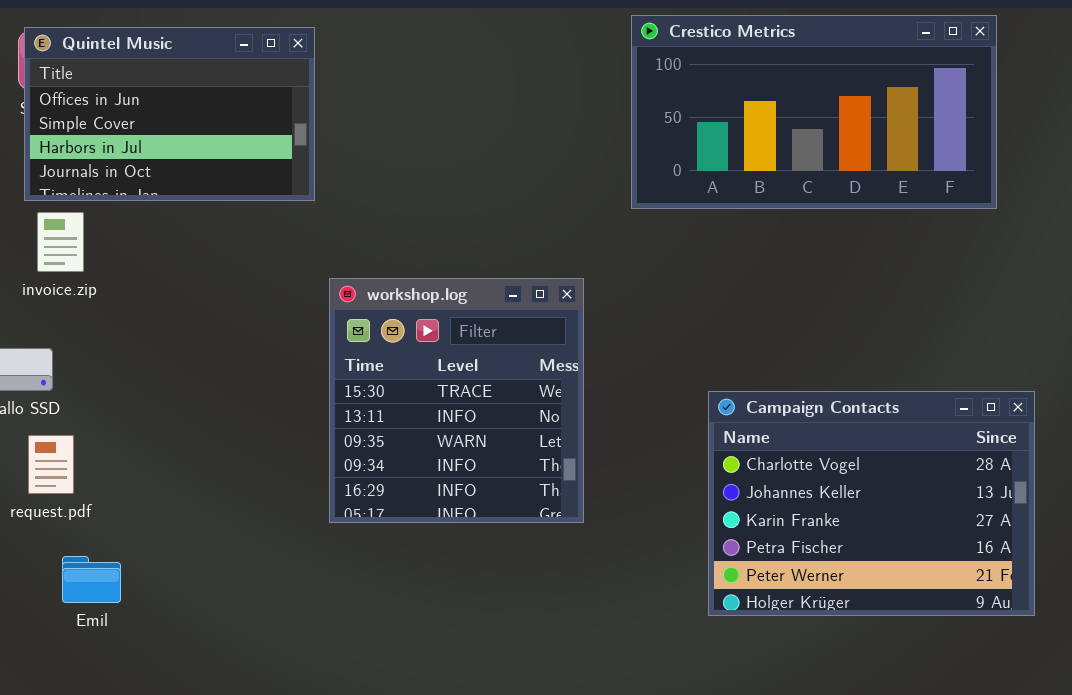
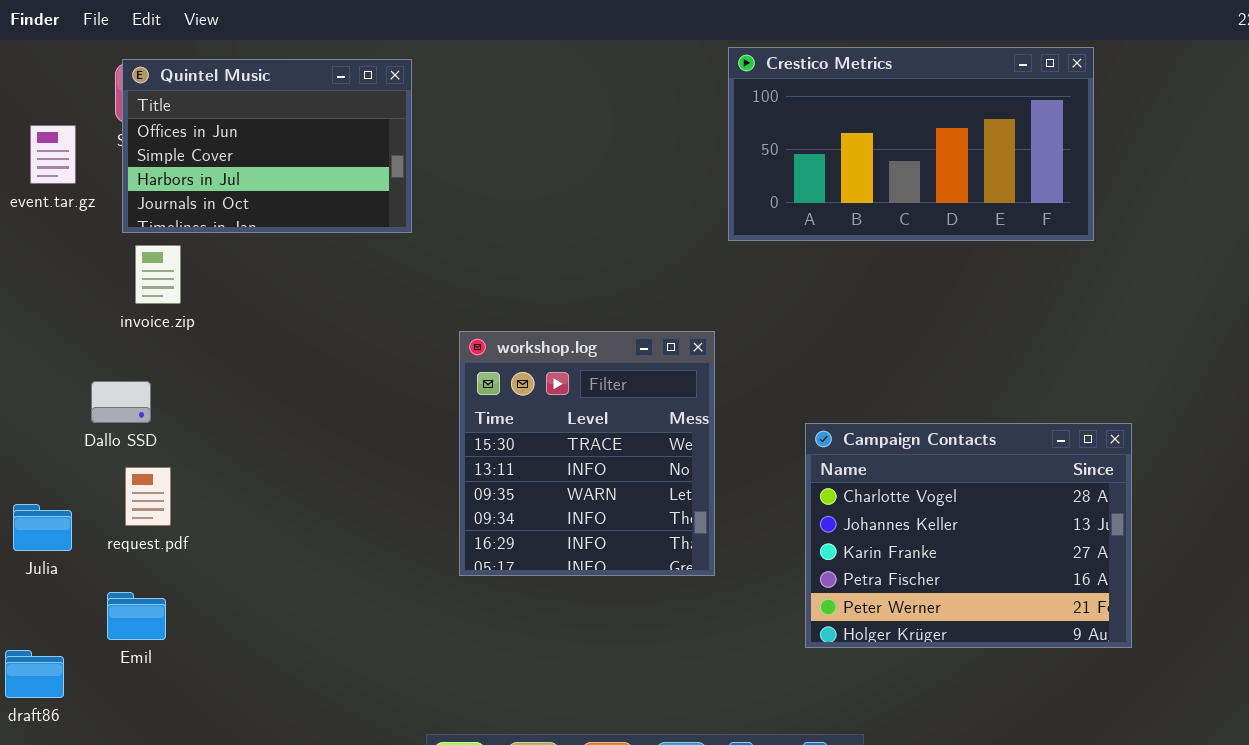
workshop.log: [329,278,584,523] -> [459,331,715,576], moved
Emil: [62,556,121,603] -> [107,592,166,640], moved

